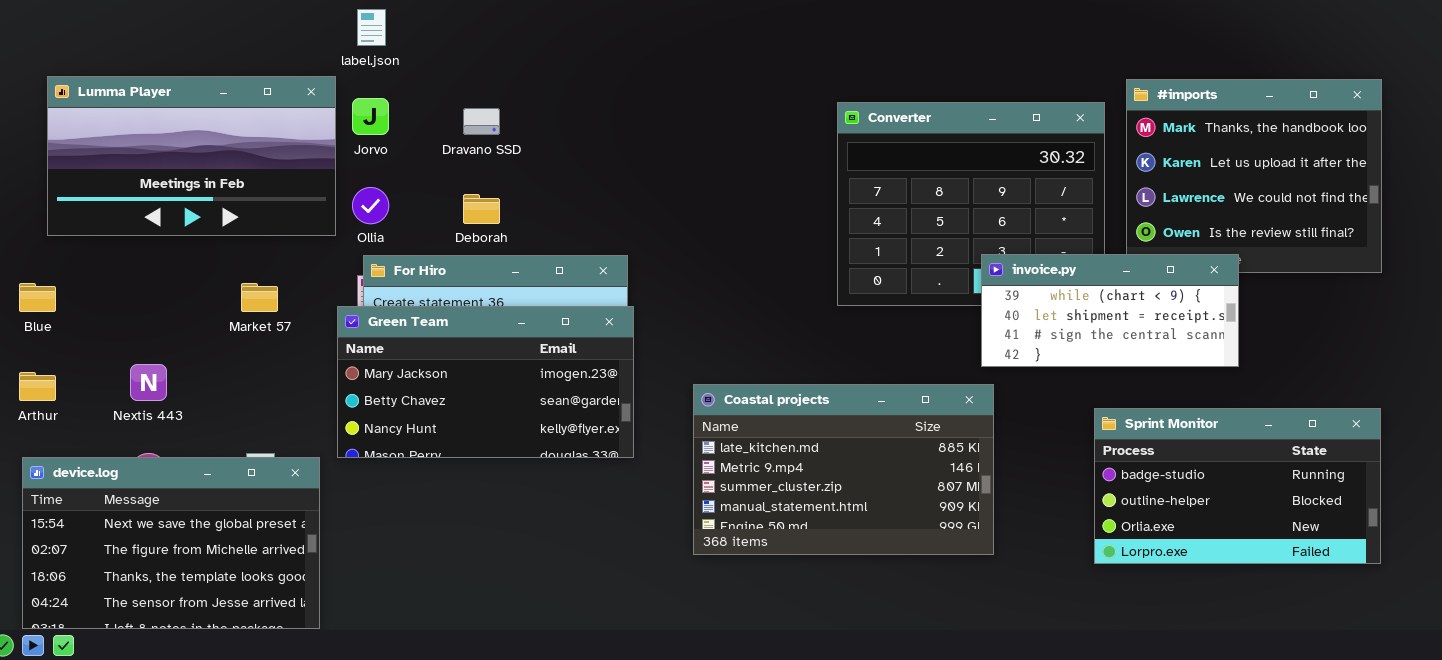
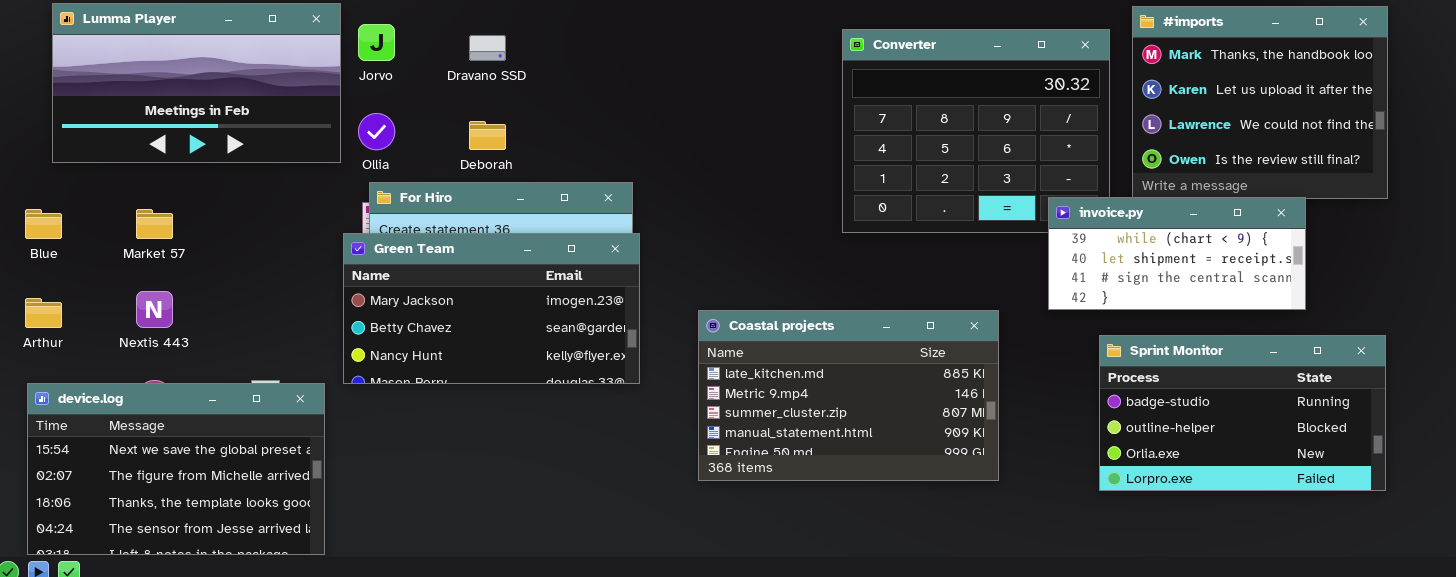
invoice.py: [981,254,1239,367] -> [1048,197,1306,310], moved
Market 57: [241,283,278,312] -> [136,209,173,239], moved

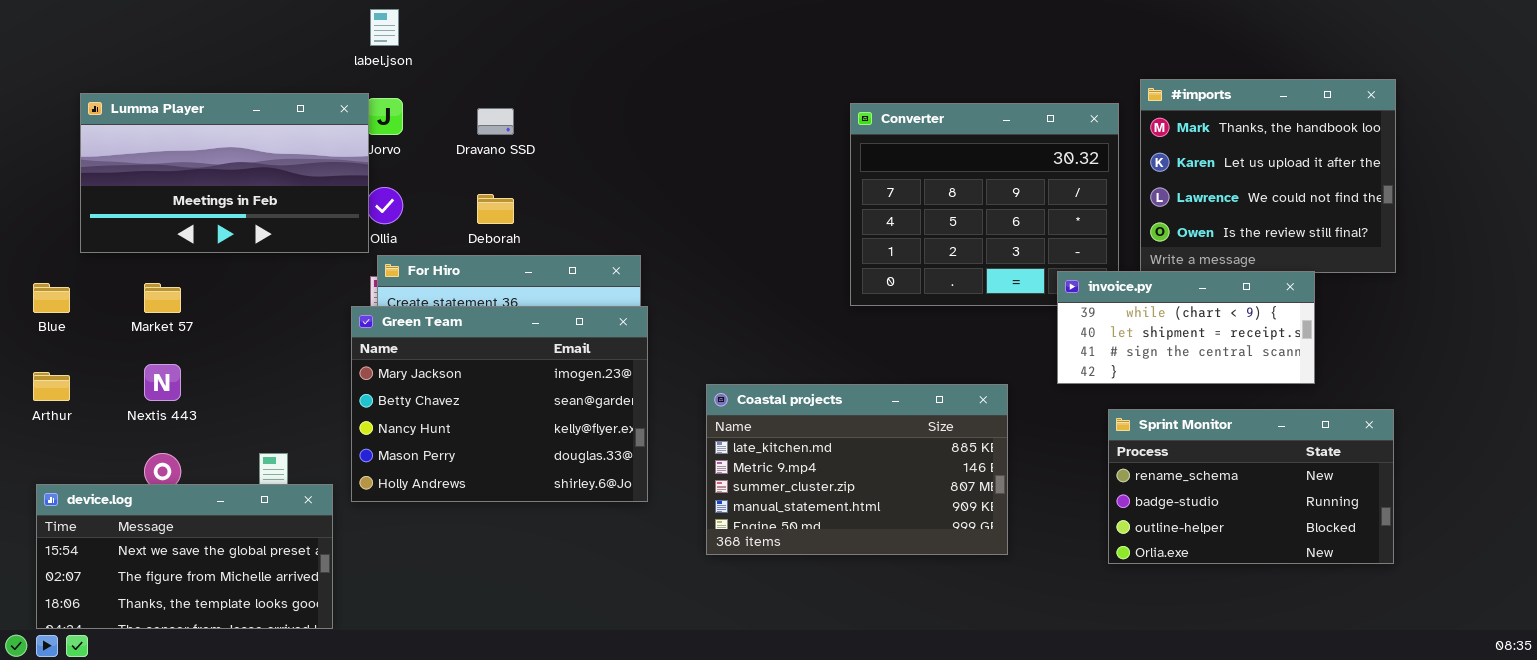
Lumma Player: [52,3,341,163] -> [80,93,369,253], moved
Green Team: [343,233,640,384] -> [351,306,648,502], resized
Sprint Monitor: [1099,335,1386,491] -> [1108,409,1394,564], scrolled up 1 row
device.log: [27,383,325,555] -> [36,484,333,629], resized

